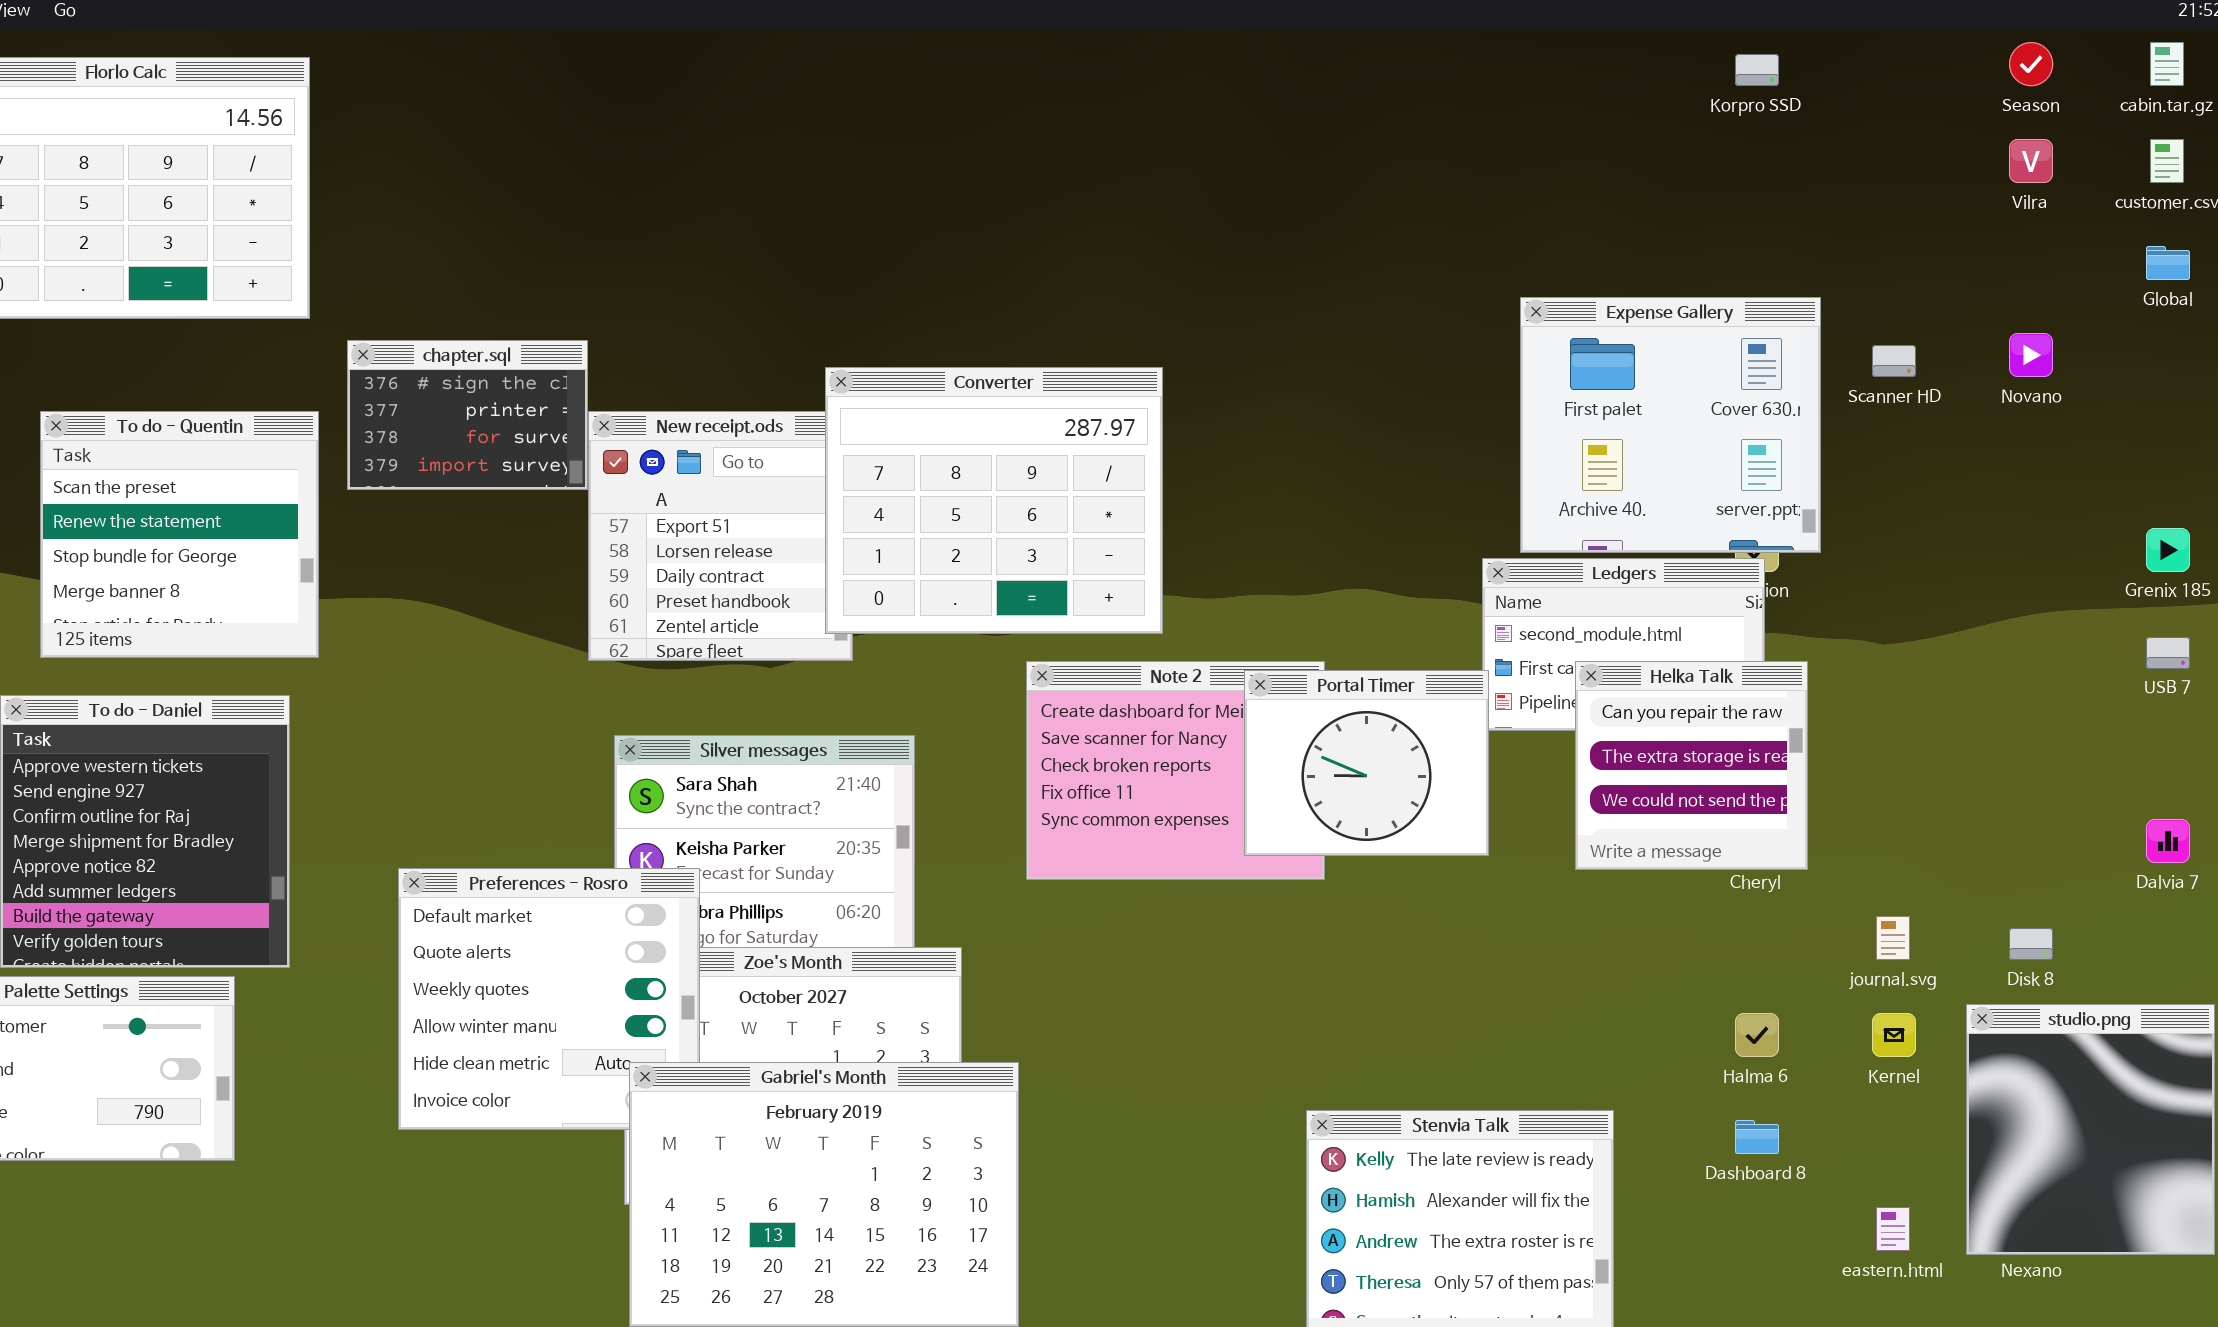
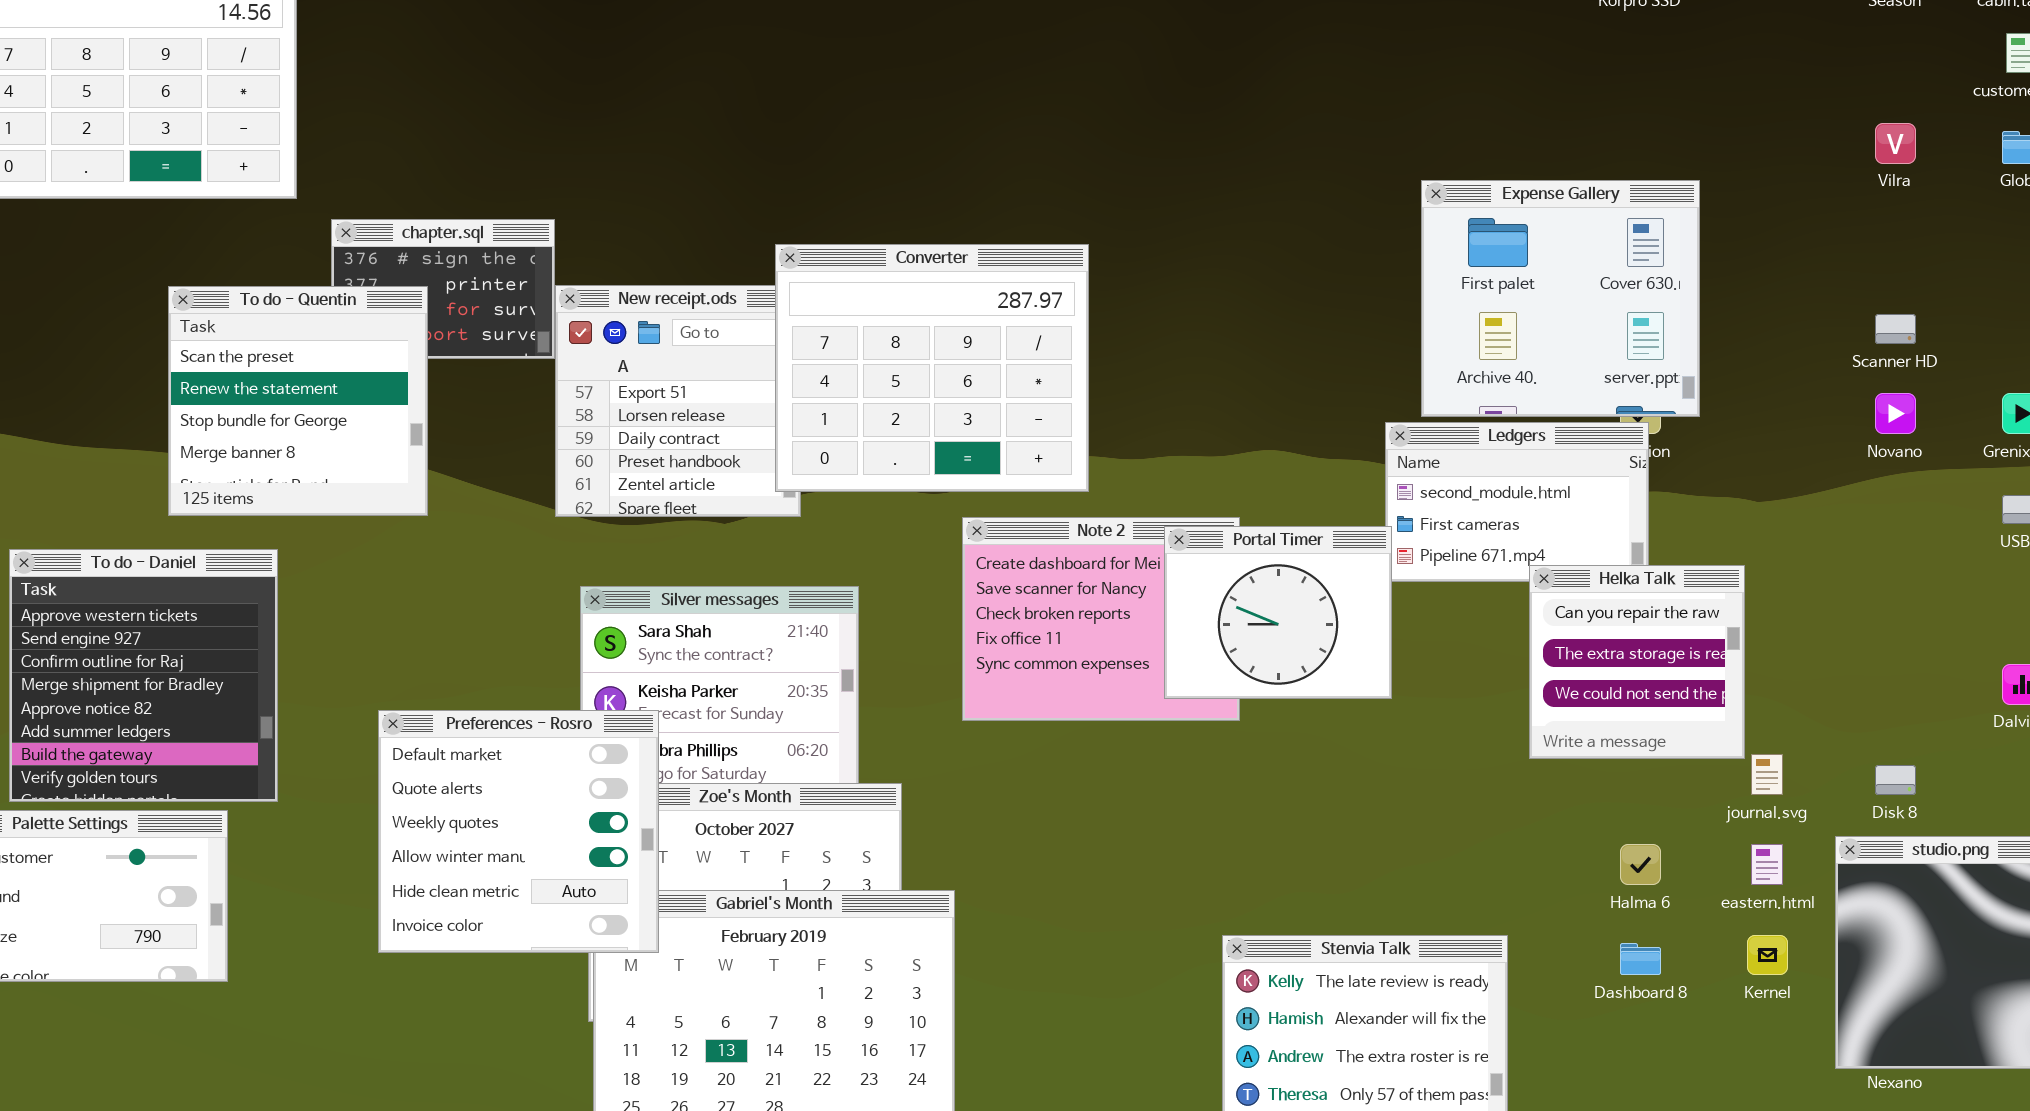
Vilra: [2009,139,2053,183] -> [1875,123,1916,164], moved
Novano: [2009,333,2053,377] -> [1875,393,1916,434], moved
Scanner HD: [1872,345,1916,377] -> [1875,314,1916,344], moved
To do - Quentin: [40,411,319,658] -> [168,286,428,516], moved
Helka Talk: [1575,661,1808,870] -> [1529,565,1745,759], moved
Preferences - Rosro: [398,868,700,1130] -> [378,710,659,953], raised
Kernel: [1872,1013,1916,1057] -> [1747,935,1788,975], moved
eastern.html: [1876,1207,1910,1251] -> [1751,844,1783,885], moved

